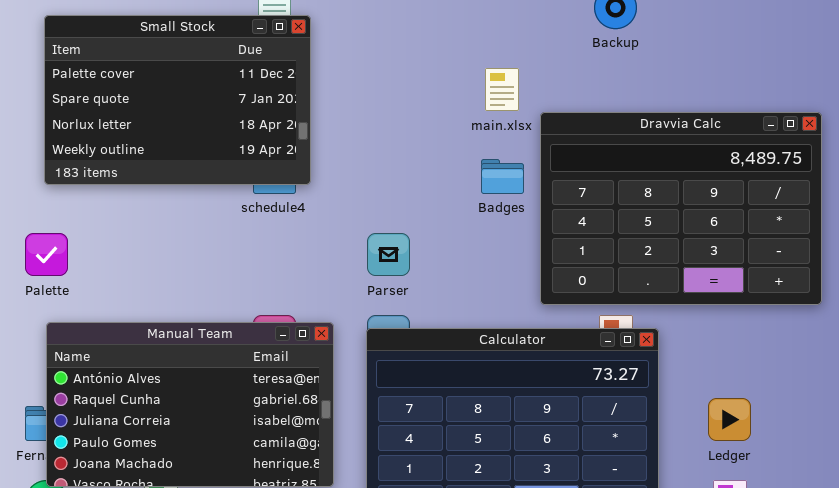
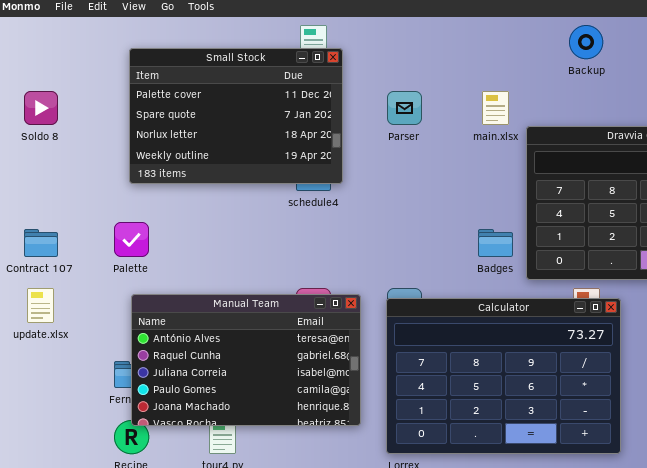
Badges: [481,159,524,194] -> [478,229,513,257], moved
Parser: [367,233,410,276] -> [387,91,422,125], moved

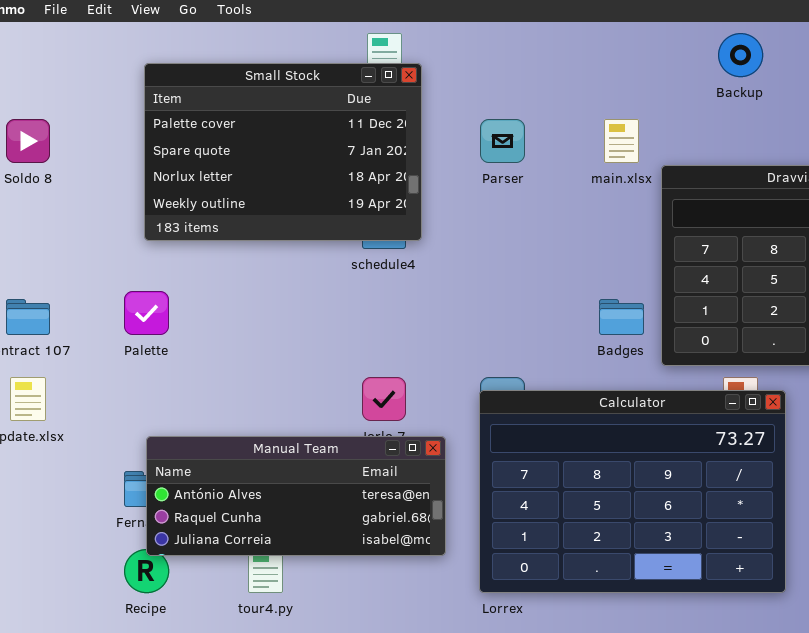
Manual Team: [131,294,361,426] -> [146,436,446,556], resized

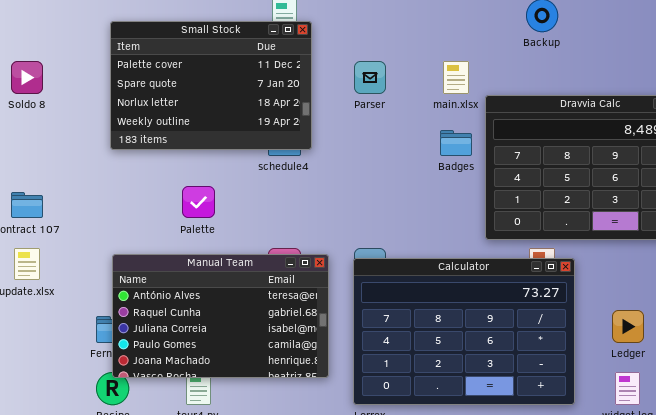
Palette: [124,291,169,335] -> [182,186,215,218], moved
Badges: [599,299,644,335] -> [440,130,472,156], moved
Manual Team: [146,436,446,556] -> [112,254,329,378], resized

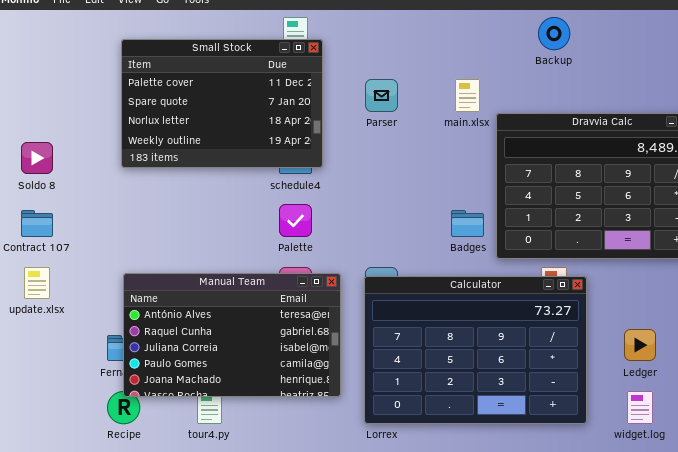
Soldo 8: [11,61,43,94] -> [21,142,53,174], moved
Badges: [440,130,472,156] -> [451,210,484,237], moved
Palette: [182,186,215,218] -> [279,204,312,237], moved

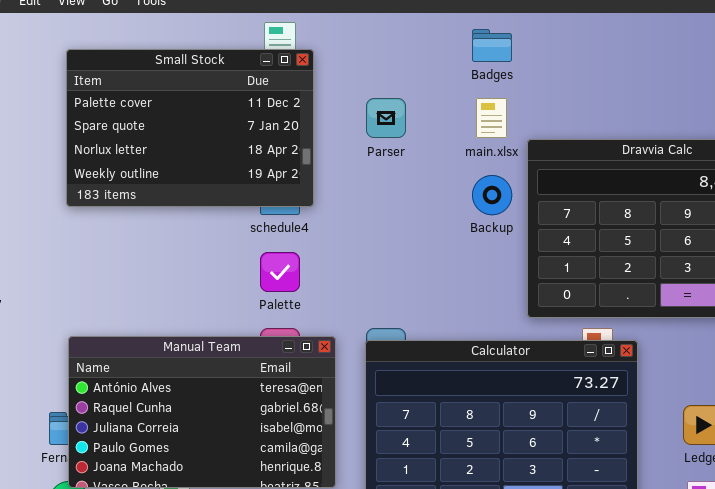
Backup: [538,17,570,50] -> [472,175,512,215], moved
Badges: [451,210,484,237] -> [472,29,512,62], moved

